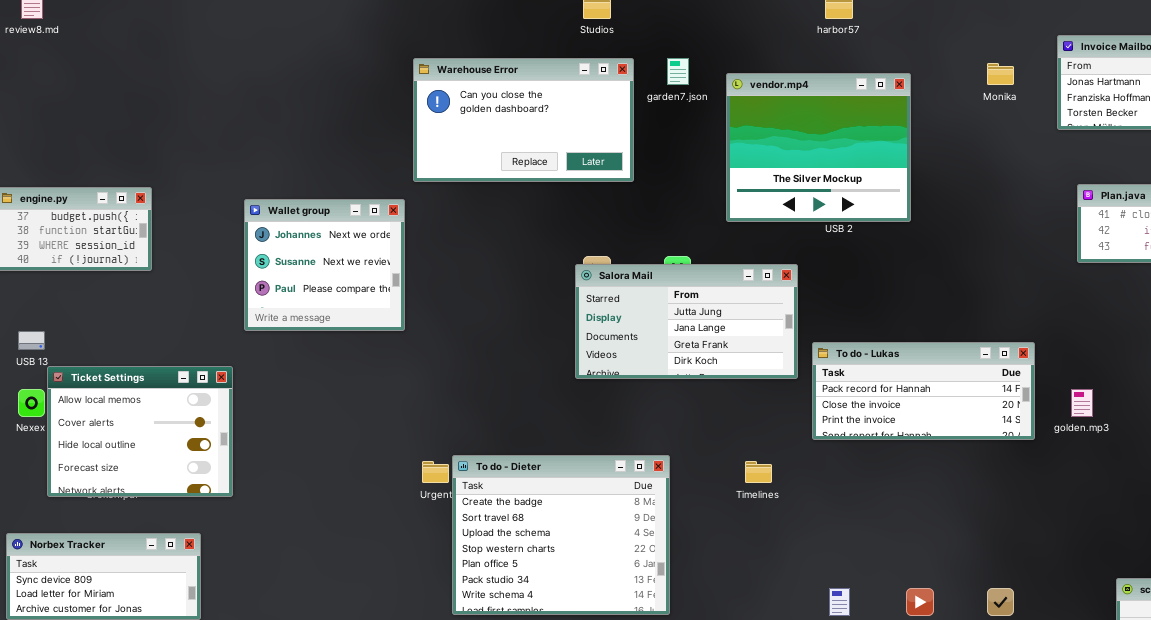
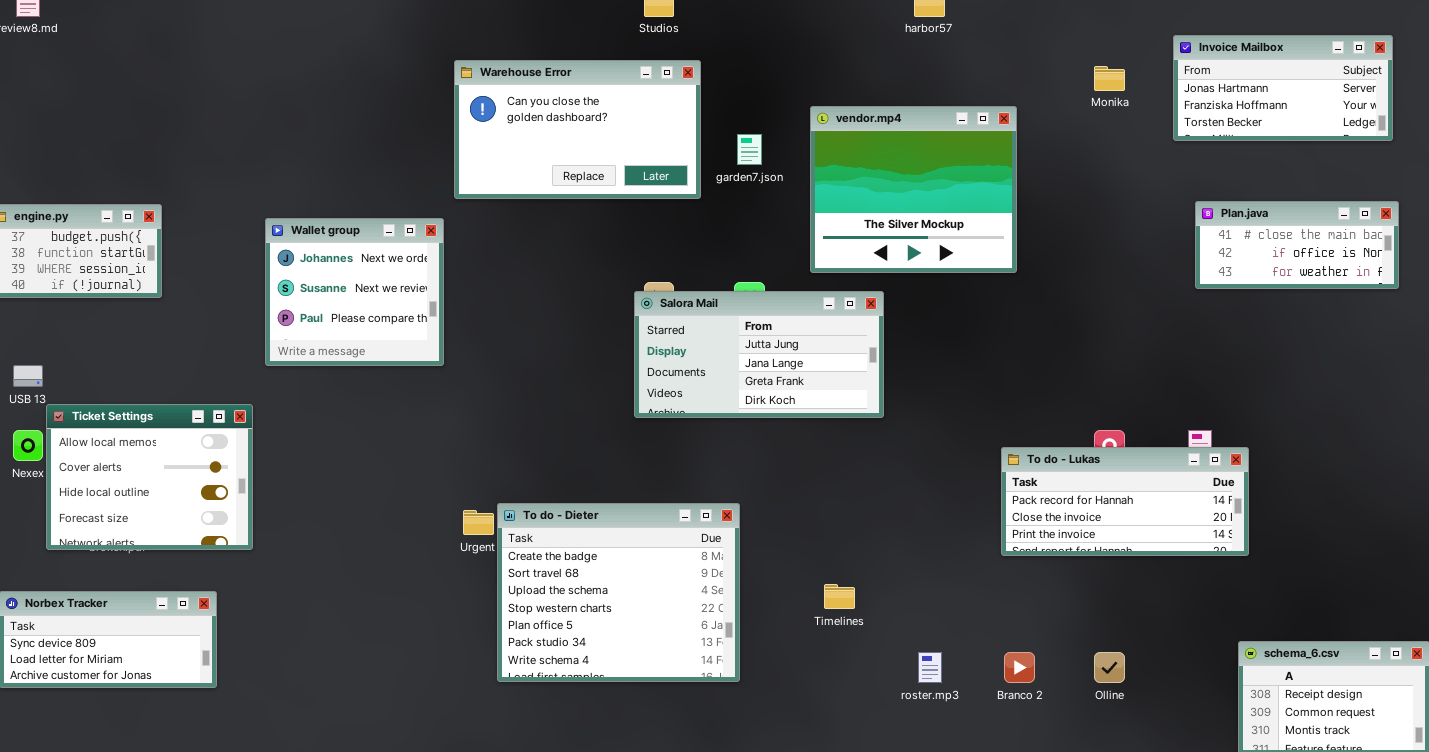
garden7.json: [667,58,689,85] -> [737,134,762,165], moved
vendor.mp4: [726,73,911,222] -> [810,106,1017,273], moved
To do - Lukas: [812,342,1035,440] -> [1001,447,1249,556], moved
Timelines: [745,461,772,483] -> [824,584,855,609], moved

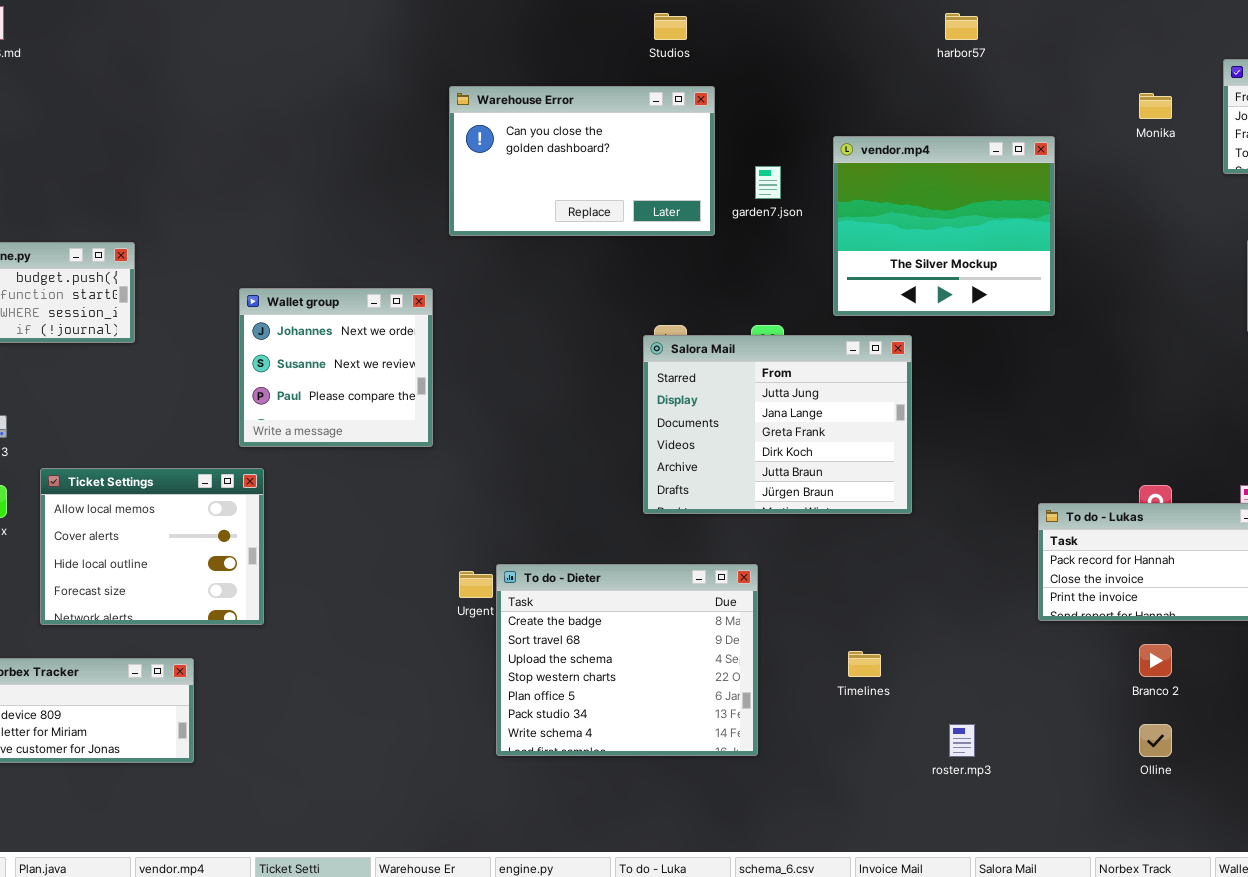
Wallet group: [265,218,444,366] -> [239,288,433,447], moved
Salora Mail: [634,291,884,418] -> [643,335,912,514], resized
Ticket Settings: [46,404,253,550] -> [40,468,264,625], moved
Branco 2: [1004,652,1035,683] -> [1139,644,1172,677], moved

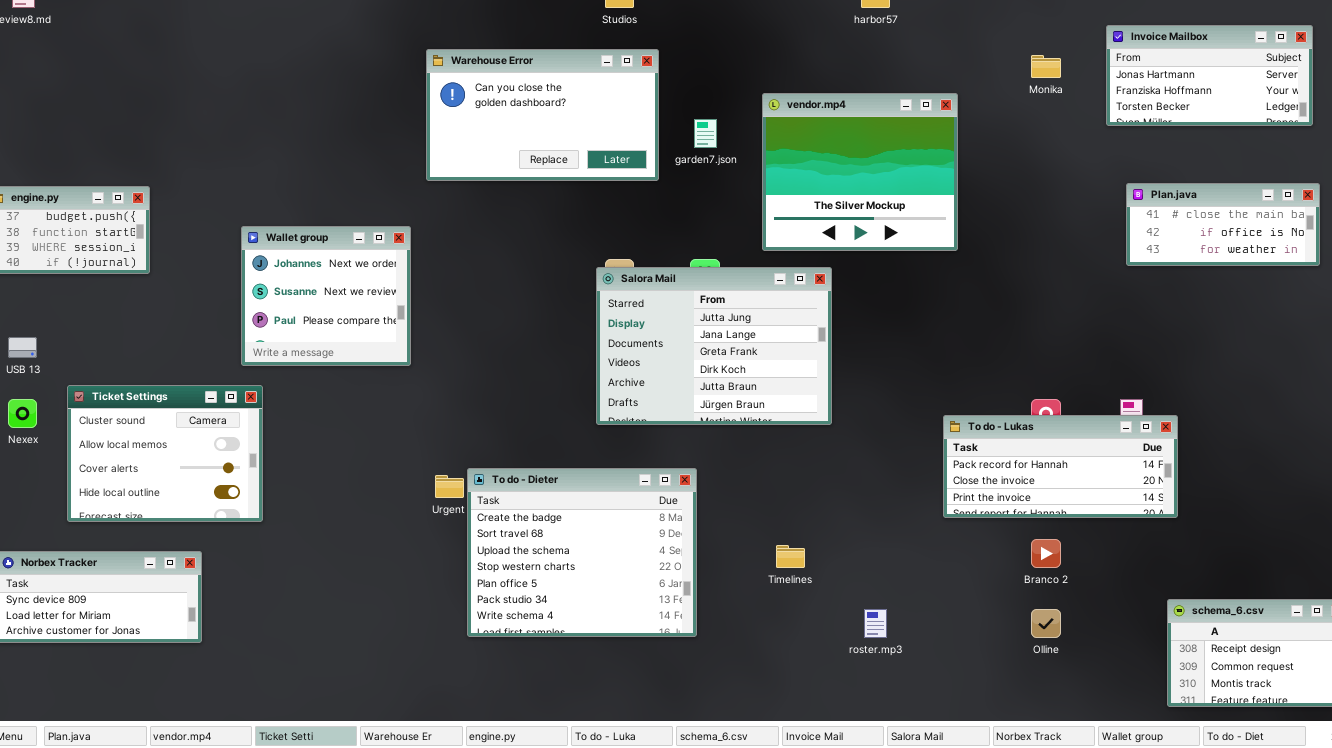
Ticket Settings: [40,468,264,625] -> [67,385,263,522], scrolled up 1 row

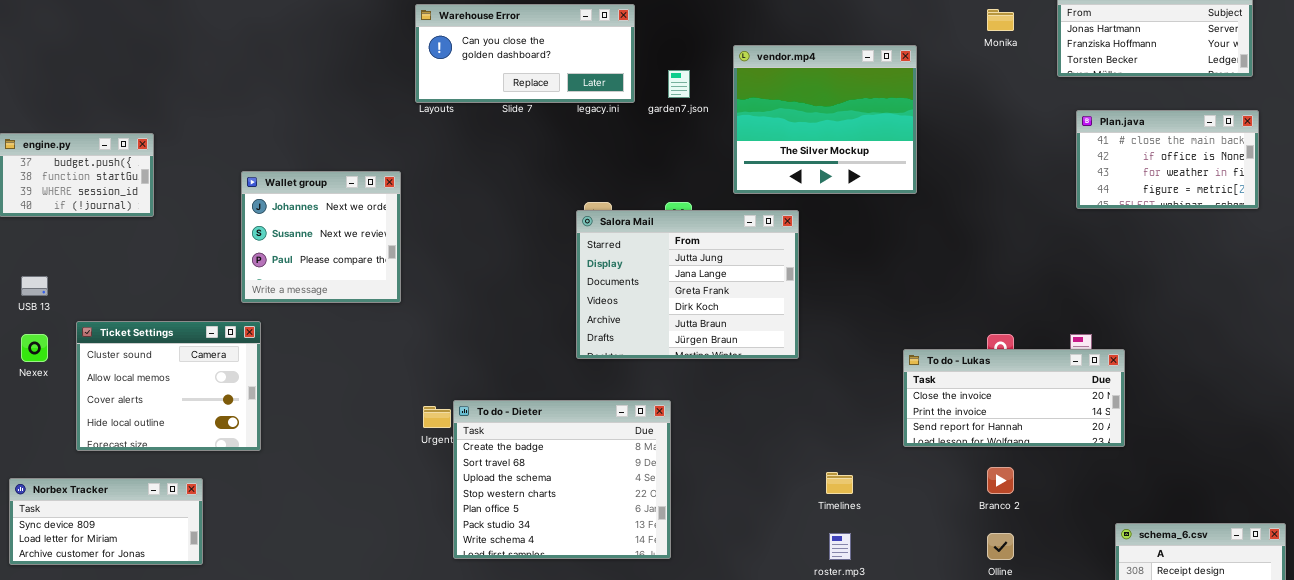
Warehouse Error: [426,49,659,181] -> [415,4,635,103], resized
Plan.java: [1126,183,1320,266] -> [1076,110,1259,209], resized
To do - Lukas: [943,415,1178,518] -> [903,349,1125,447], scrolled down 1 row
Timelines: [776,545,805,568] -> [826,472,853,494], moved

